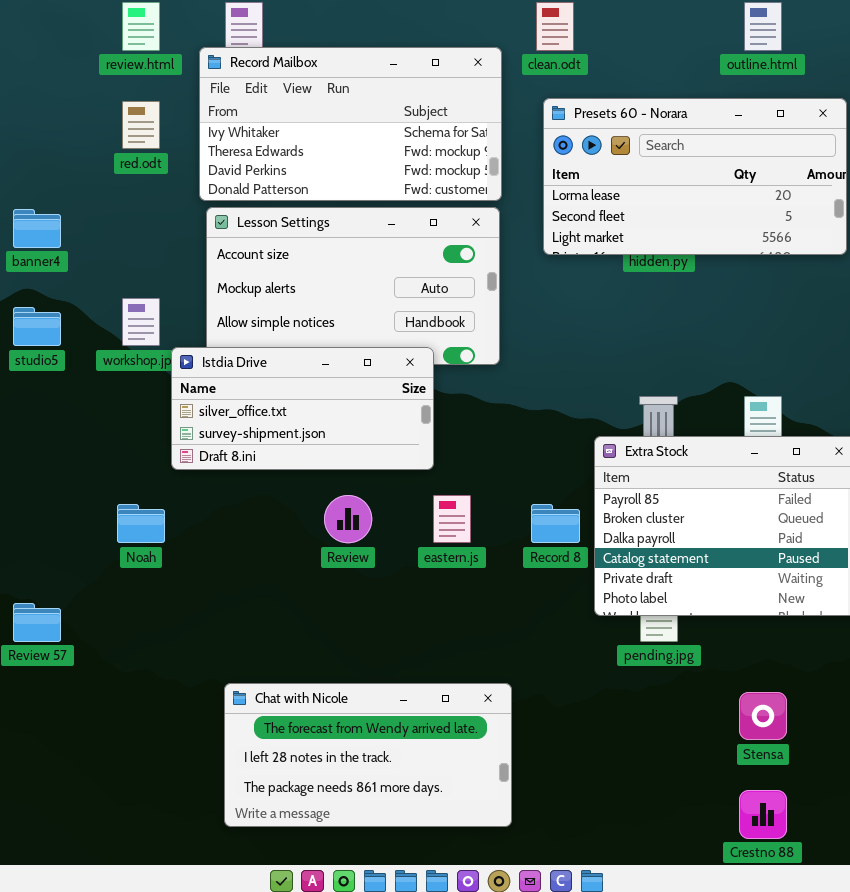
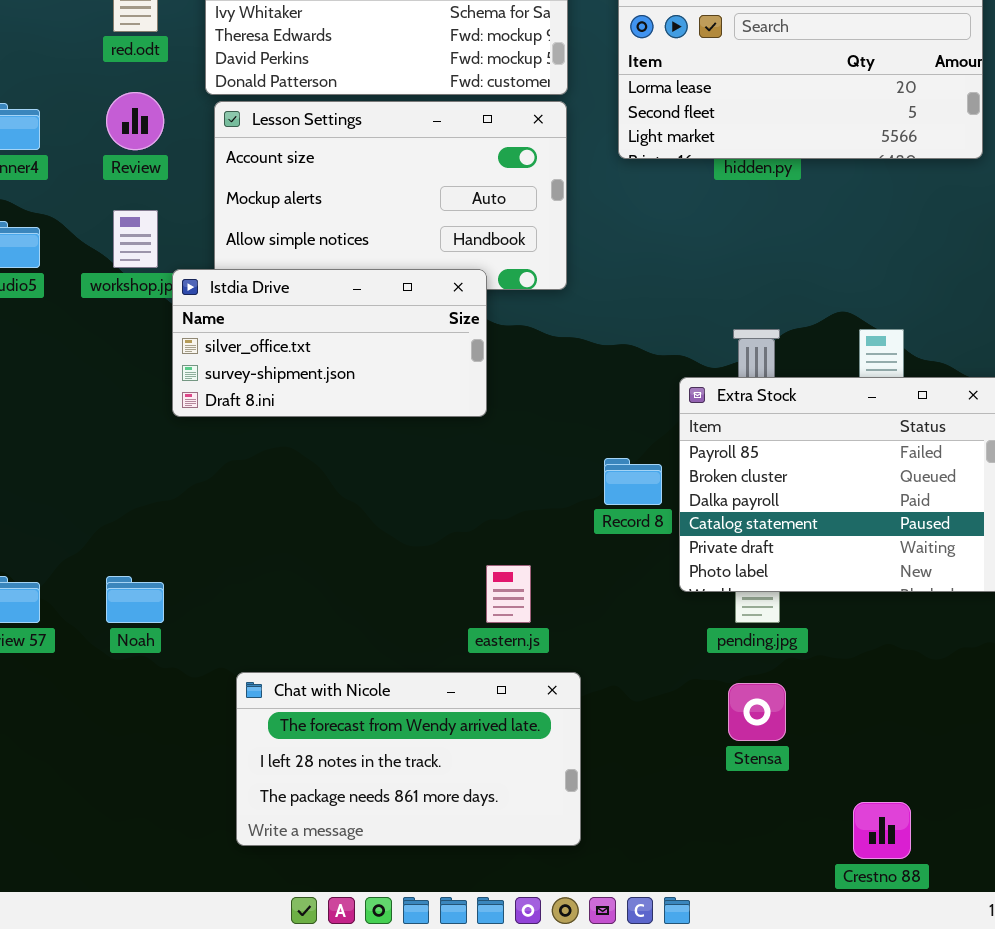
Review: [324,495,372,543] -> [106,92,164,150], moved
eastern.js: [433,495,471,543] -> [486,565,531,623], moved
Noah: [117,504,165,543] -> [106,576,164,623], moved
Stensa: [739,692,787,740] -> [728,683,786,741], moved

